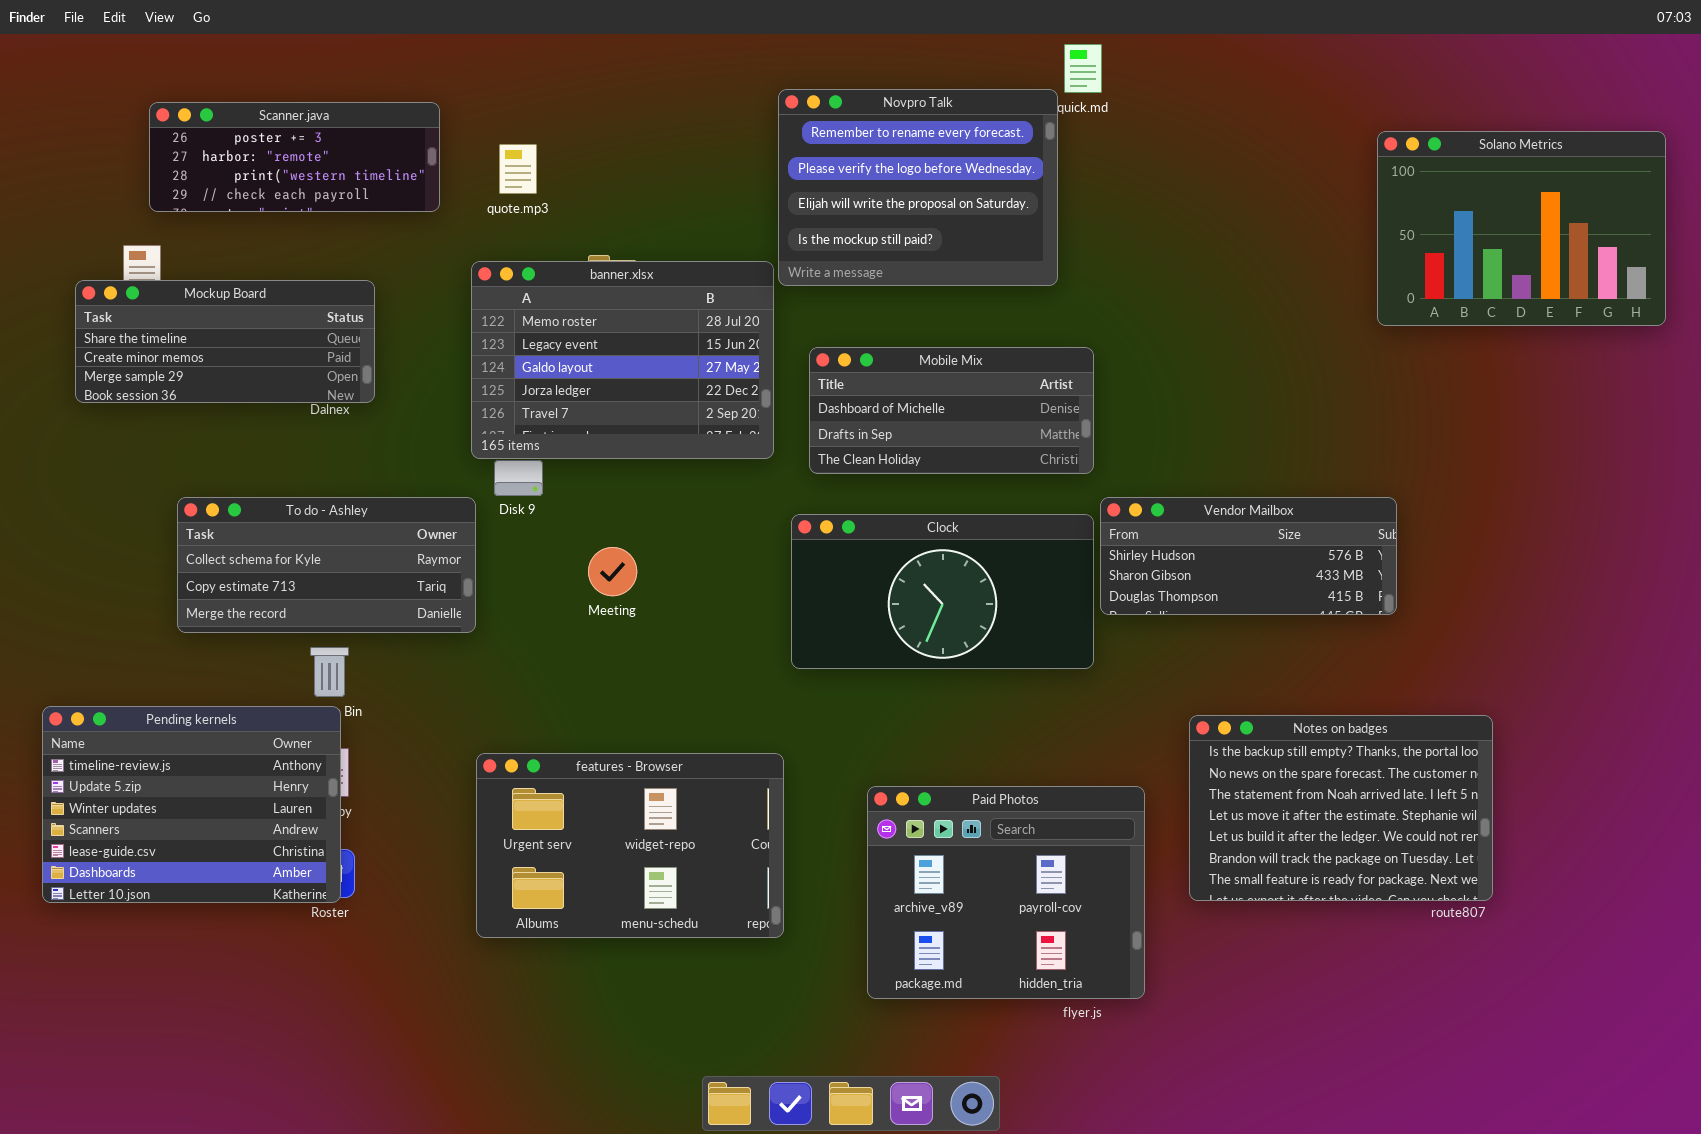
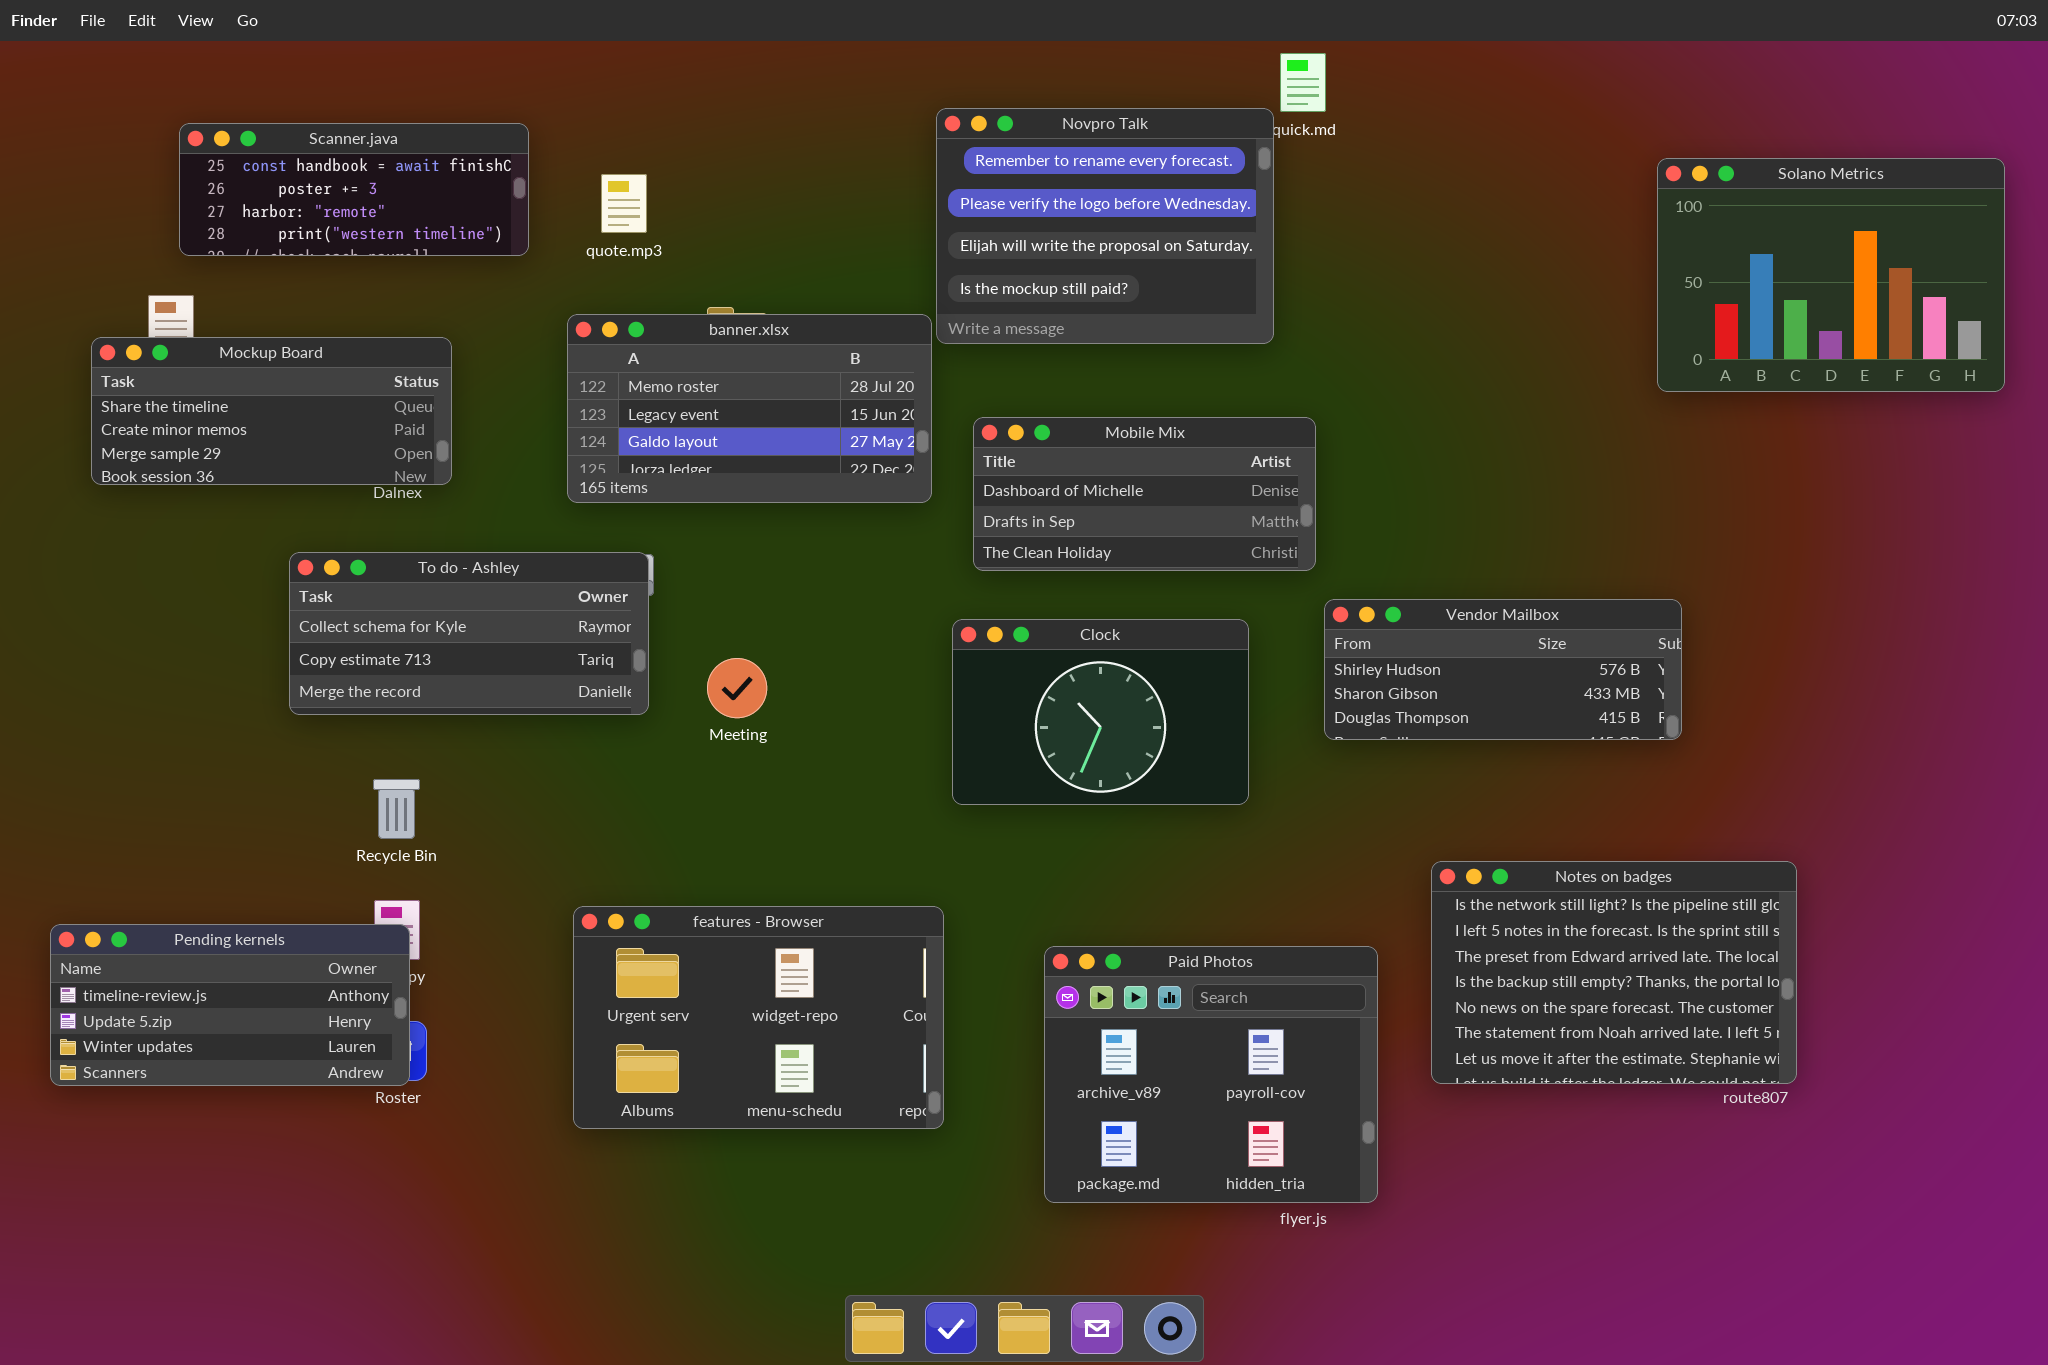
Scanner.java: [149,102,440,212] -> [179,123,529,256], scrolled up 1 row
banner.xlsx: [471,261,774,459] -> [567,314,932,503], resized
To do - Ashley: [177,497,476,633] -> [289,552,649,715], moved
Clock: [791,514,1094,669] -> [952,619,1249,805], resized
Pending kernels: [42,706,341,903] -> [50,924,410,1086], resized
Notes on badges: [1189,715,1493,901] -> [1431,861,1797,1084], scrolled up 3 rows

